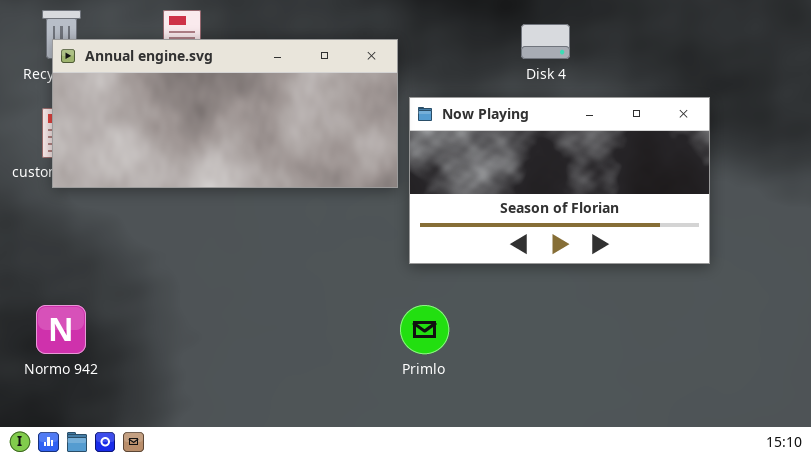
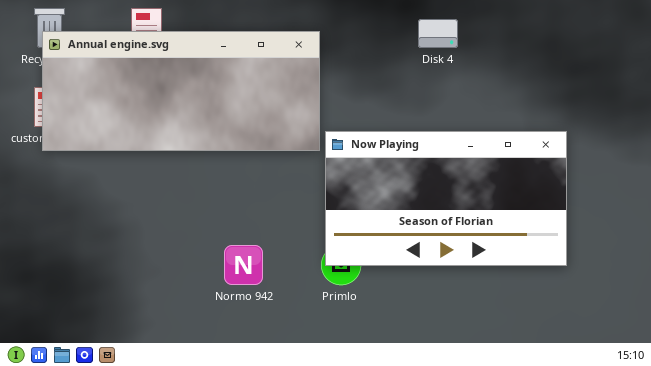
Now Playing: [409,97,710,264] -> [325,131,567,266], moved
Normo 942: [36,305,86,354] -> [224,245,263,285], moved

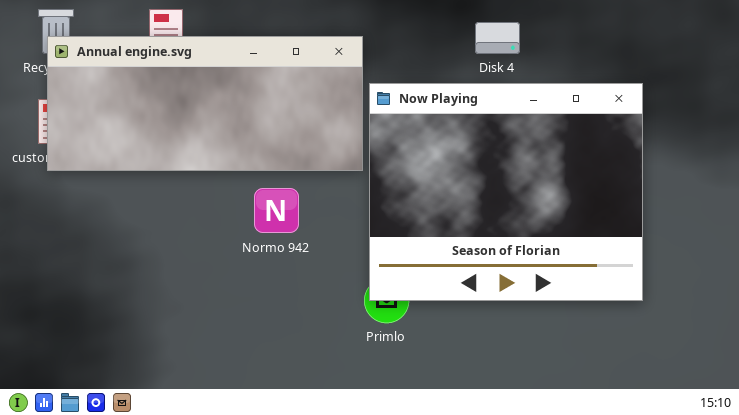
Now Playing: [325,131,567,266] -> [369,83,643,301], resized
Normo 942: [224,245,263,285] -> [254,188,299,233], moved

